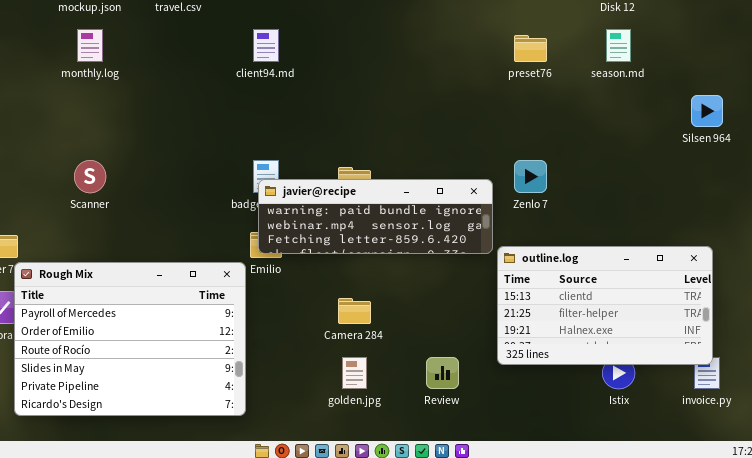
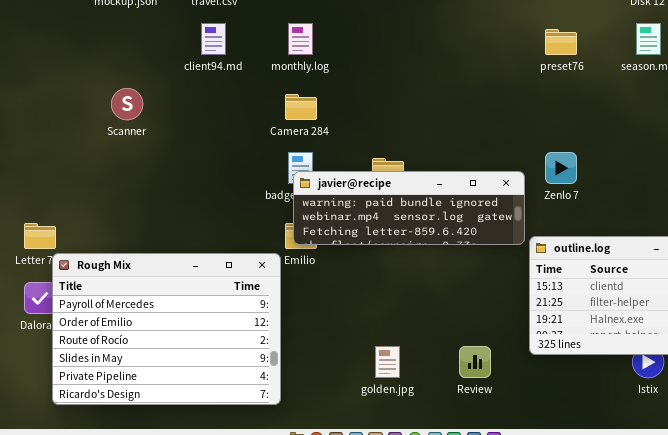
monthly.log: [77,29,103,62] -> [288,23,313,55], moved
client94.md: [253,29,279,62] -> [201,23,226,55], moved
Scanner: [74,160,106,193] -> [111,88,143,120], moved
Camera 284: [338,298,371,324] -> [285,94,317,120], moved

